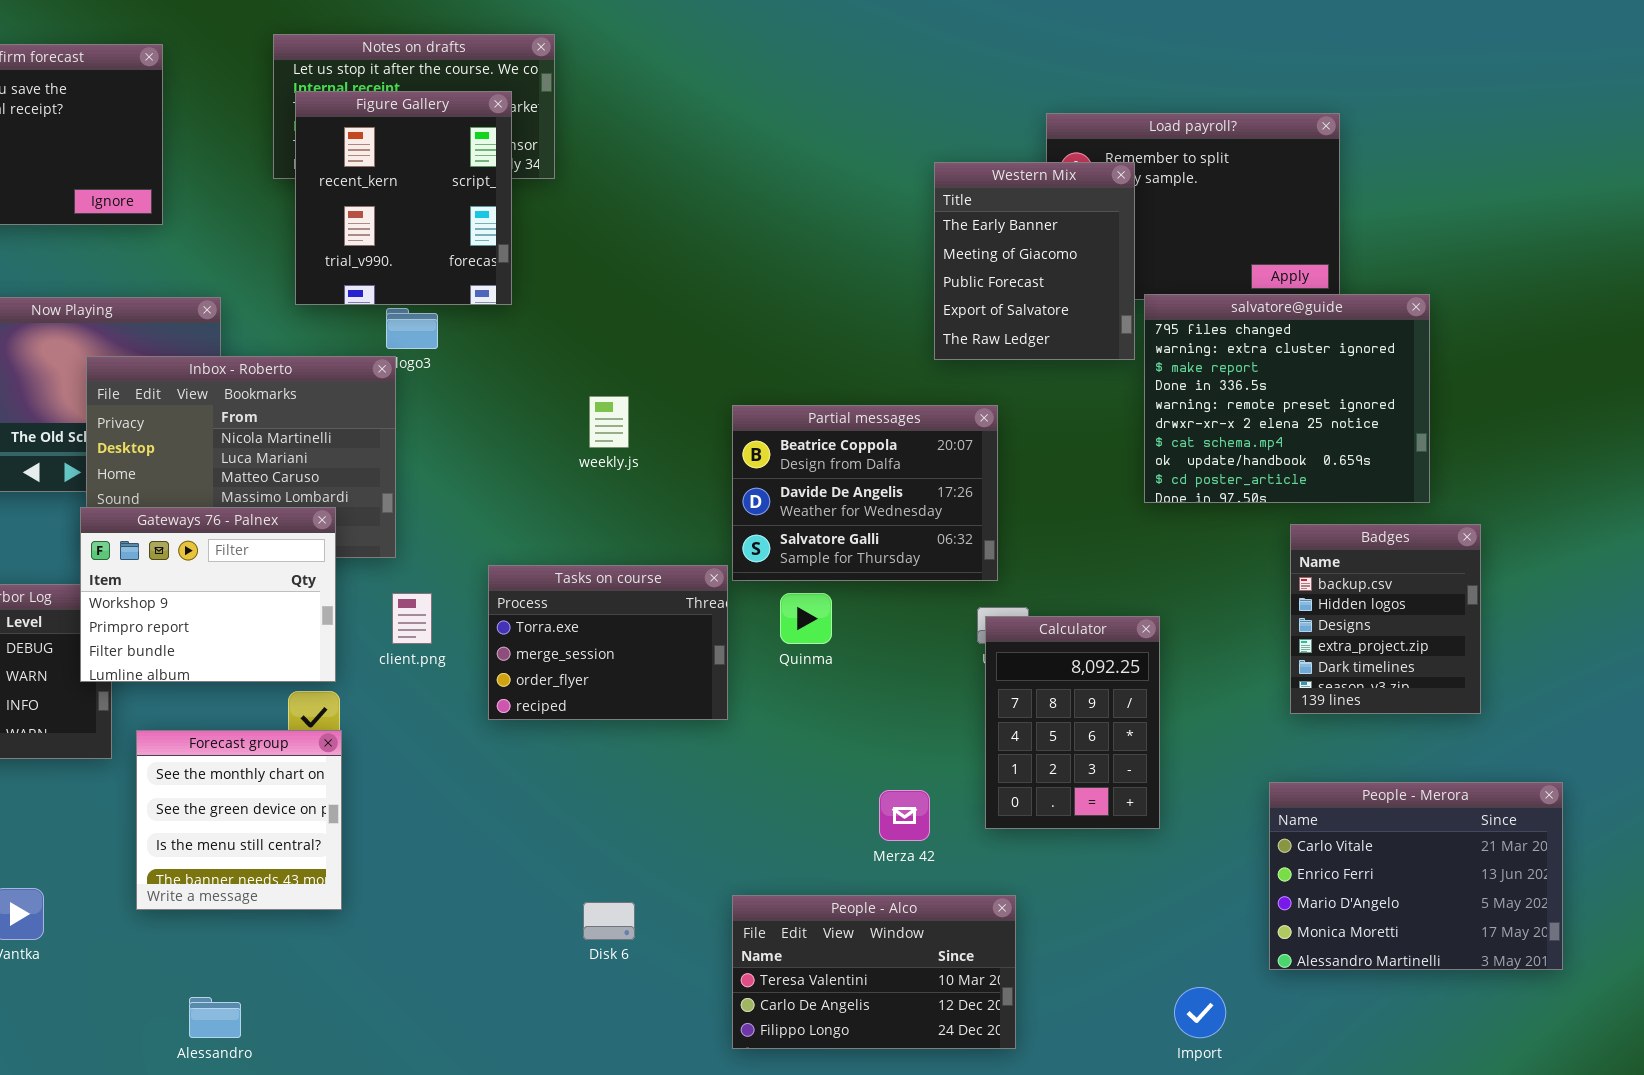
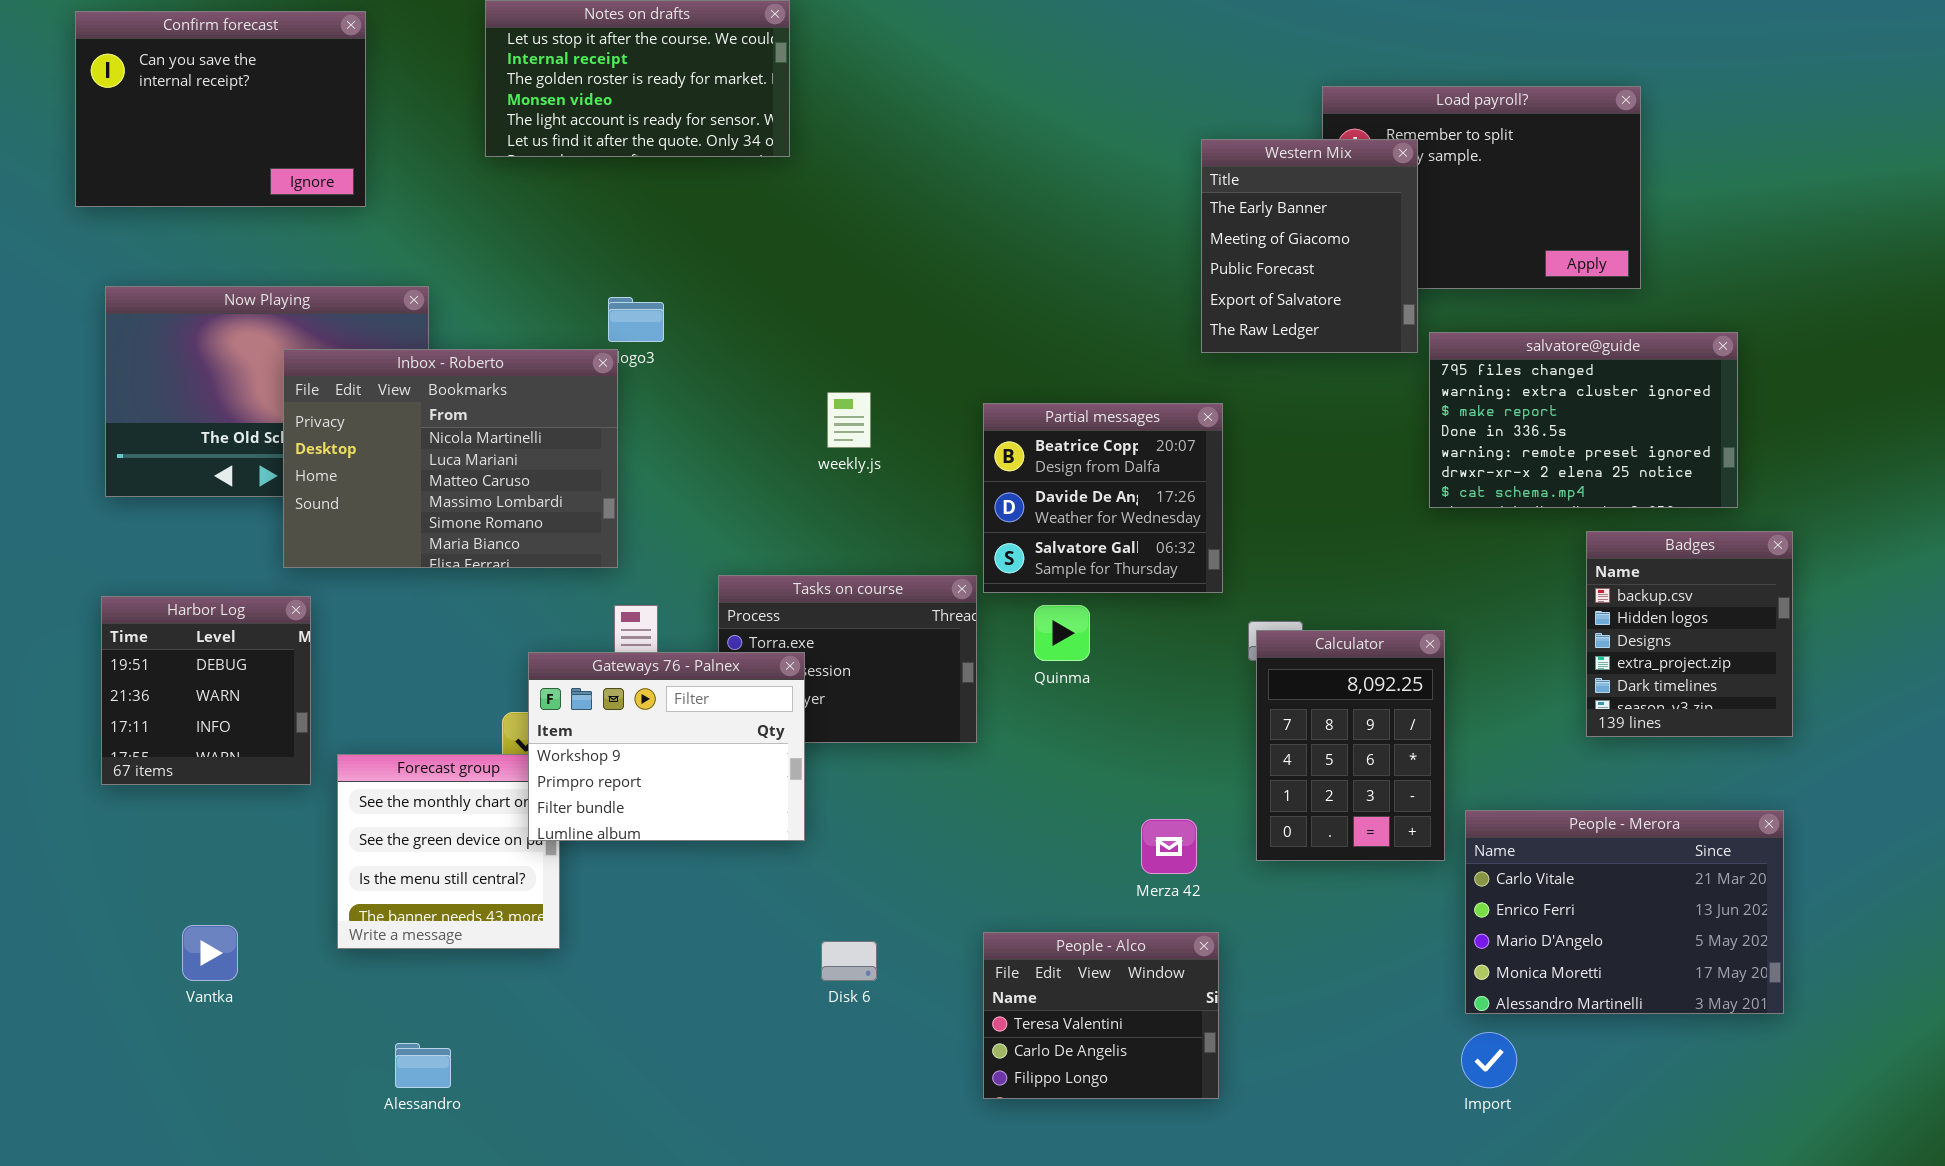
Figure Gallery: [295,91,512,305] -> none, closed
salvatore@guide: [1144,294,1430,503] -> [1429,332,1738,508], resized
Partial messages: [732,405,998,581] -> [983,403,1223,593], resized
Gateways 76 - Palnex: [80,507,336,682] -> [528,652,805,841], moved
People - Merora: [1269,782,1563,970] -> [1465,810,1784,1014], moved
People - Alco: [732,895,1016,1049] -> [983,932,1219,1099], resized

